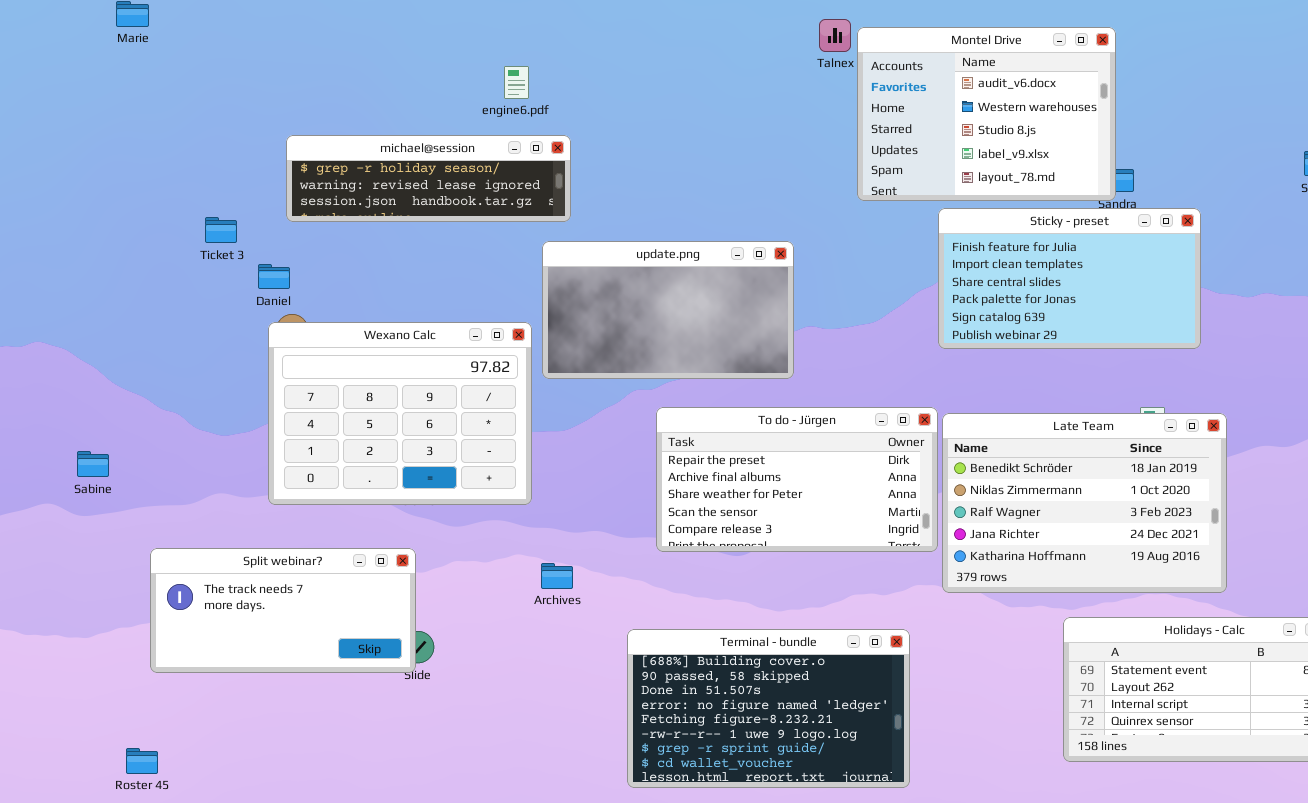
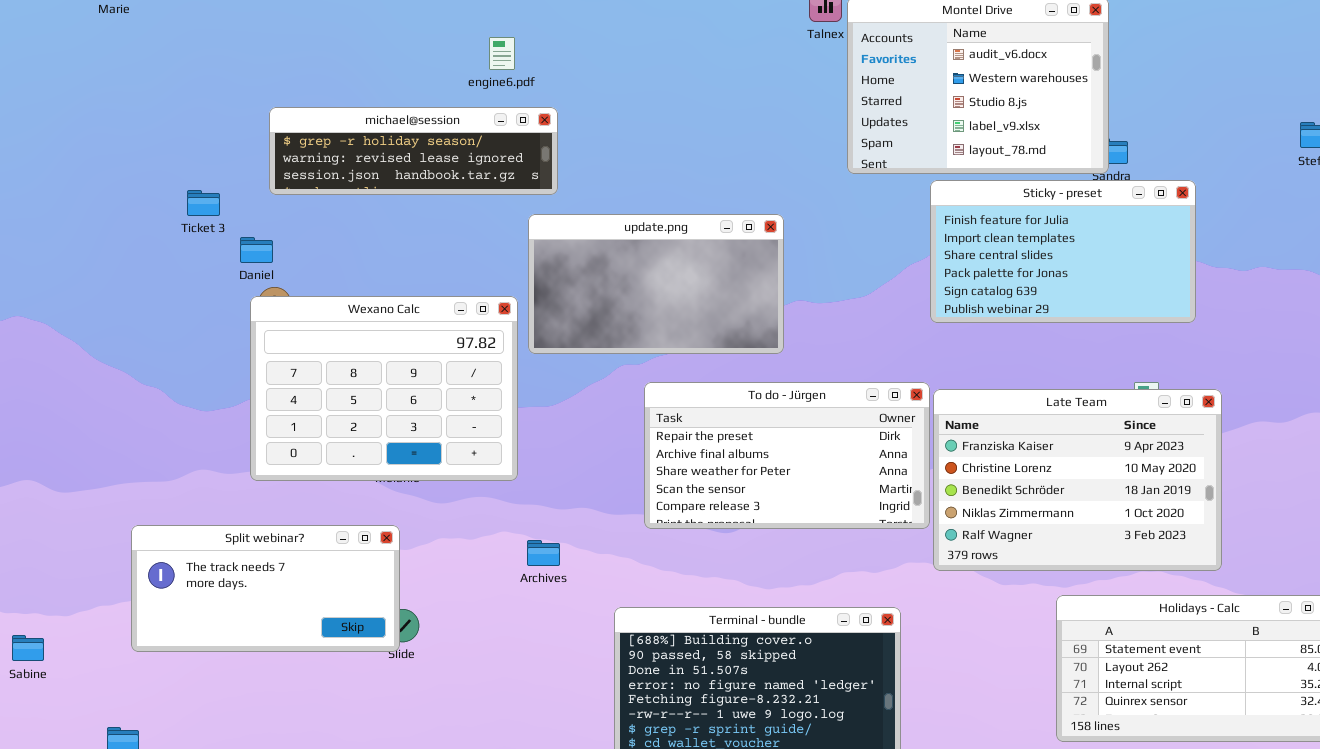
Late Team: [942,413,1227,593] -> [933,389,1222,571], scrolled up 2 rows
Sabine: [77,451,109,477] -> [12,635,44,661], moved

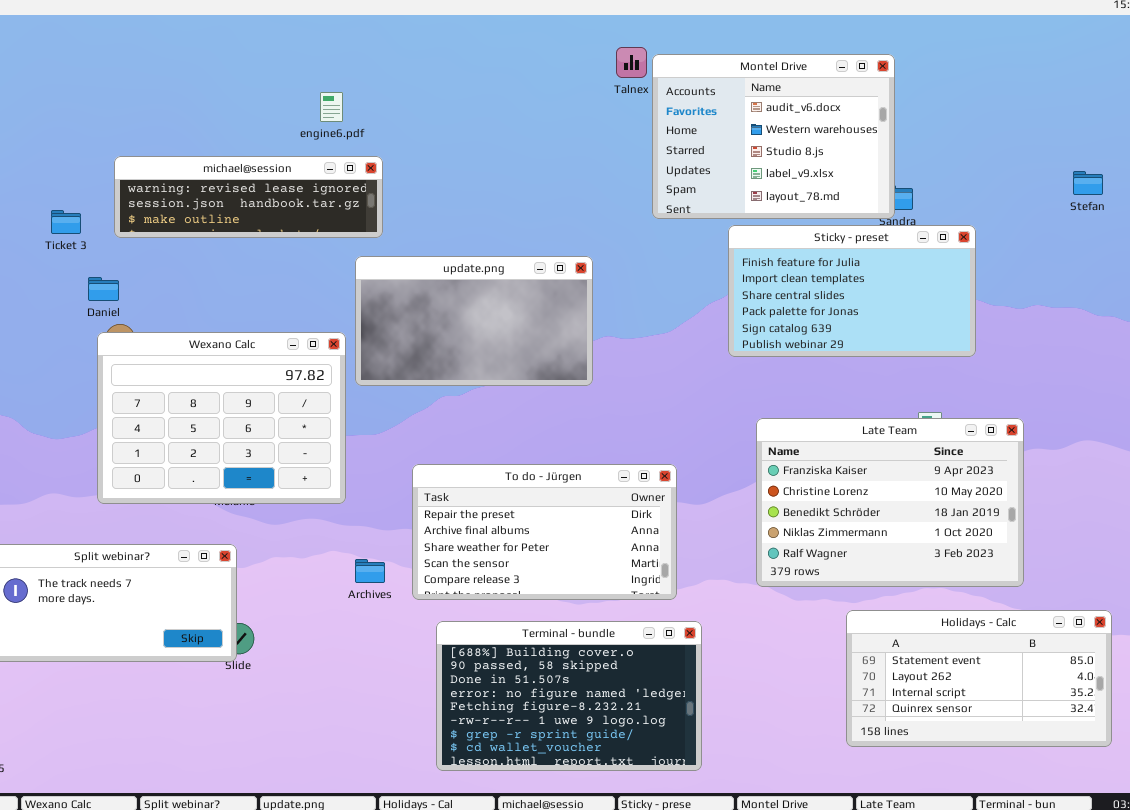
michael@session: [269,107,558,195] -> [114,156,383,238], scrolled down 1 row
Ticket 3: [187,190,220,216] -> [51,210,81,234], moved
To do - Jürgen: [644,382,930,529] -> [412,464,677,600], moved
Late Team: [933,389,1222,571] -> [756,418,1024,587], moved

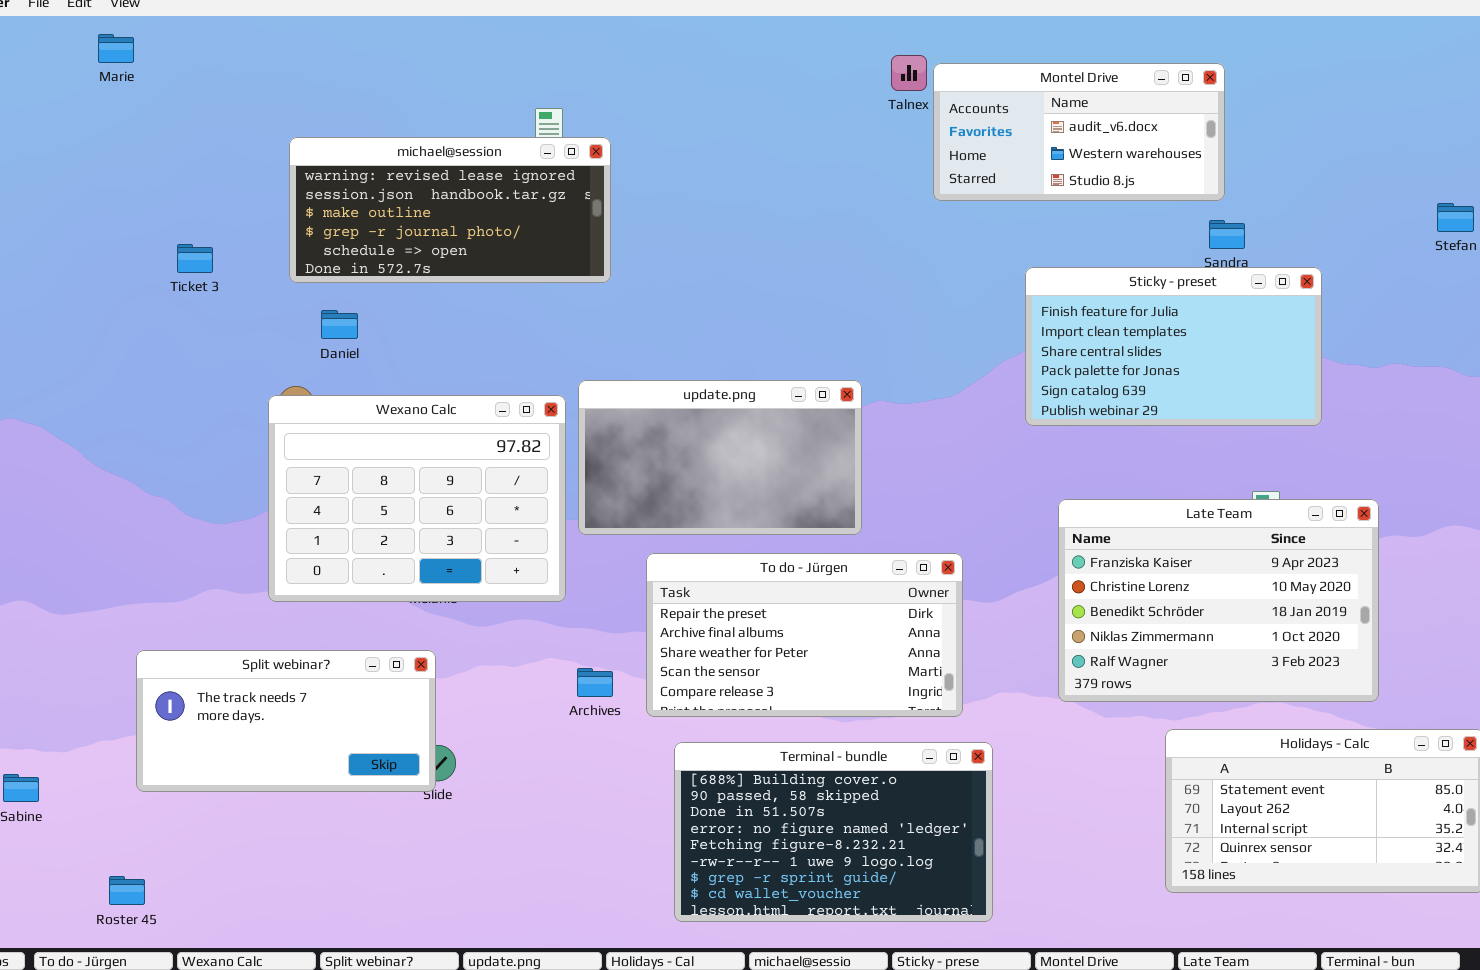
Montel Drive: [652,54,895,219] -> [933,63,1225,201], resized
michael@session: [114,156,383,238] -> [289,137,611,283], resized
Ticket 3: [51,210,81,234] -> [177,244,213,273], moved
update.png: [355,256,593,386] -> [578,380,862,535], moved
Daniel: [88,277,119,301] -> [321,310,358,339], moved

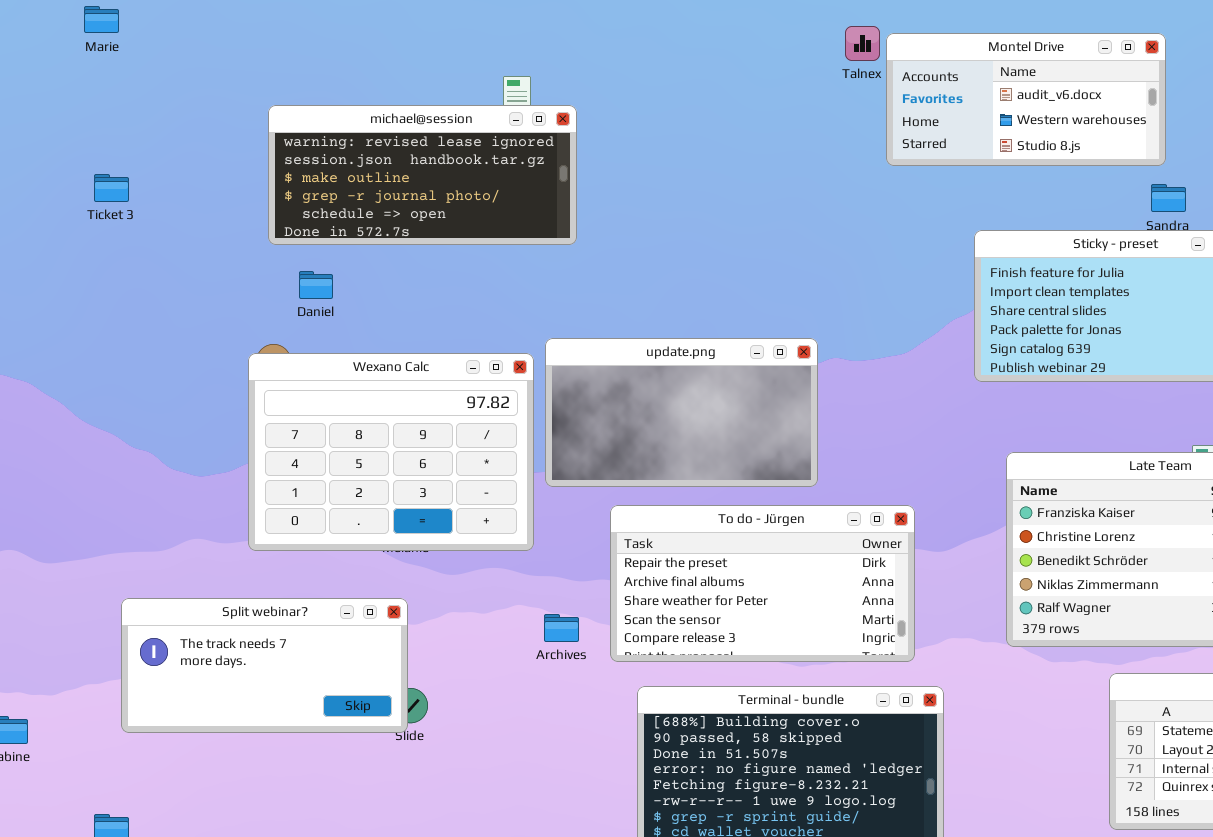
Ticket 3: [177,244,213,273] -> [94,174,129,202], moved

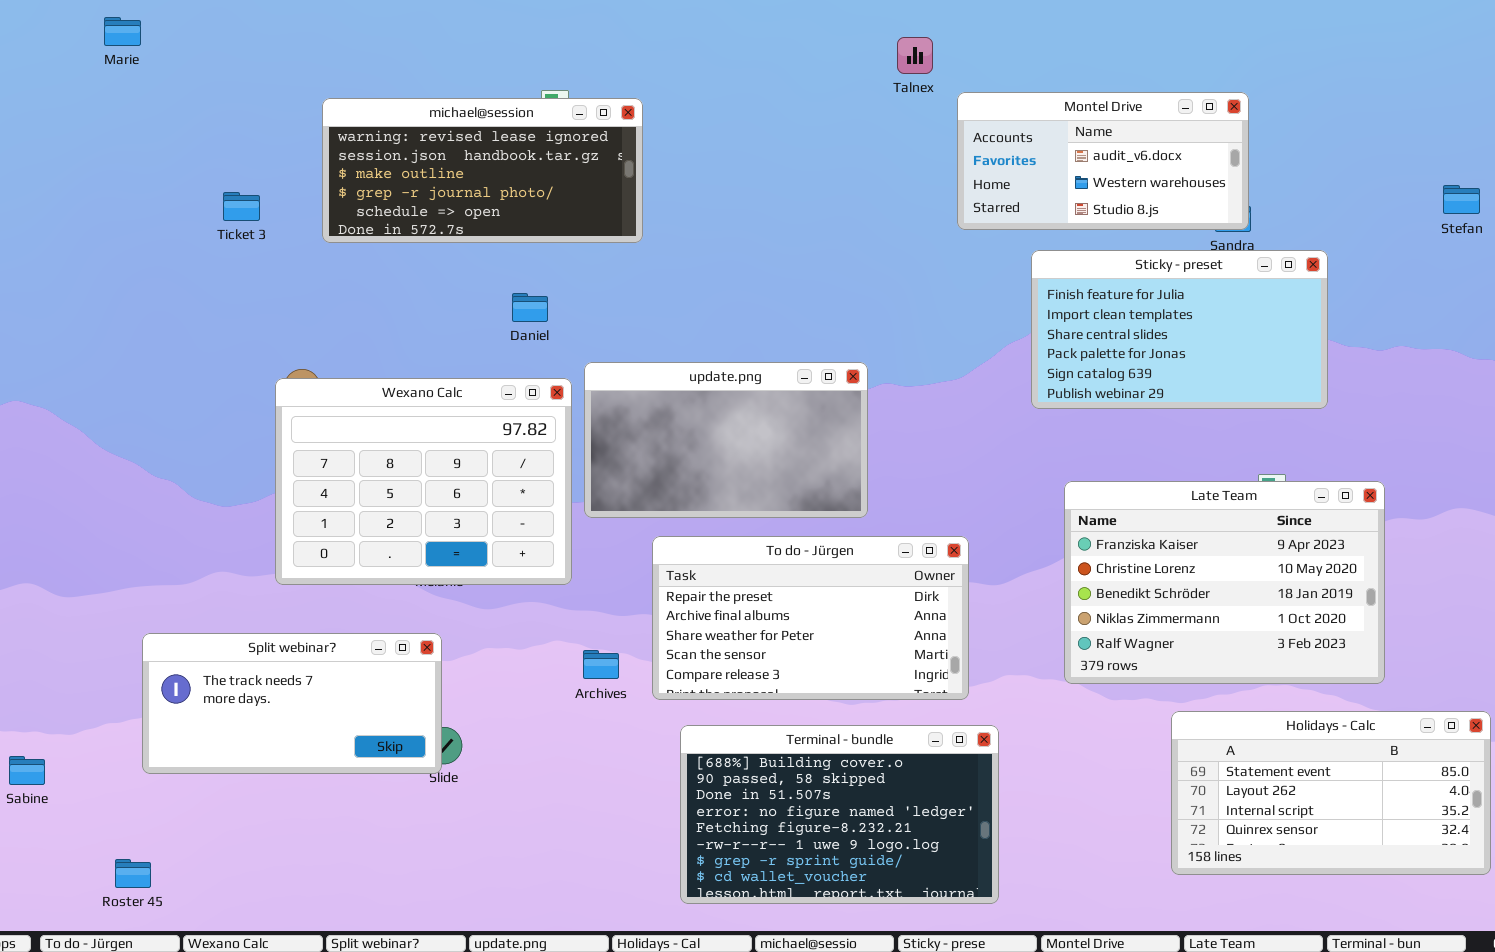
Montel Drive: [886,33,1166,166] -> [957,92,1249,230], moved
michael@session: [268,105,577,245] -> [322,98,643,243], moved
Ticket 3: [94,174,129,202] -> [223,192,260,221], moved
Daniel: [299,271,333,299] -> [512,293,548,322], moved

